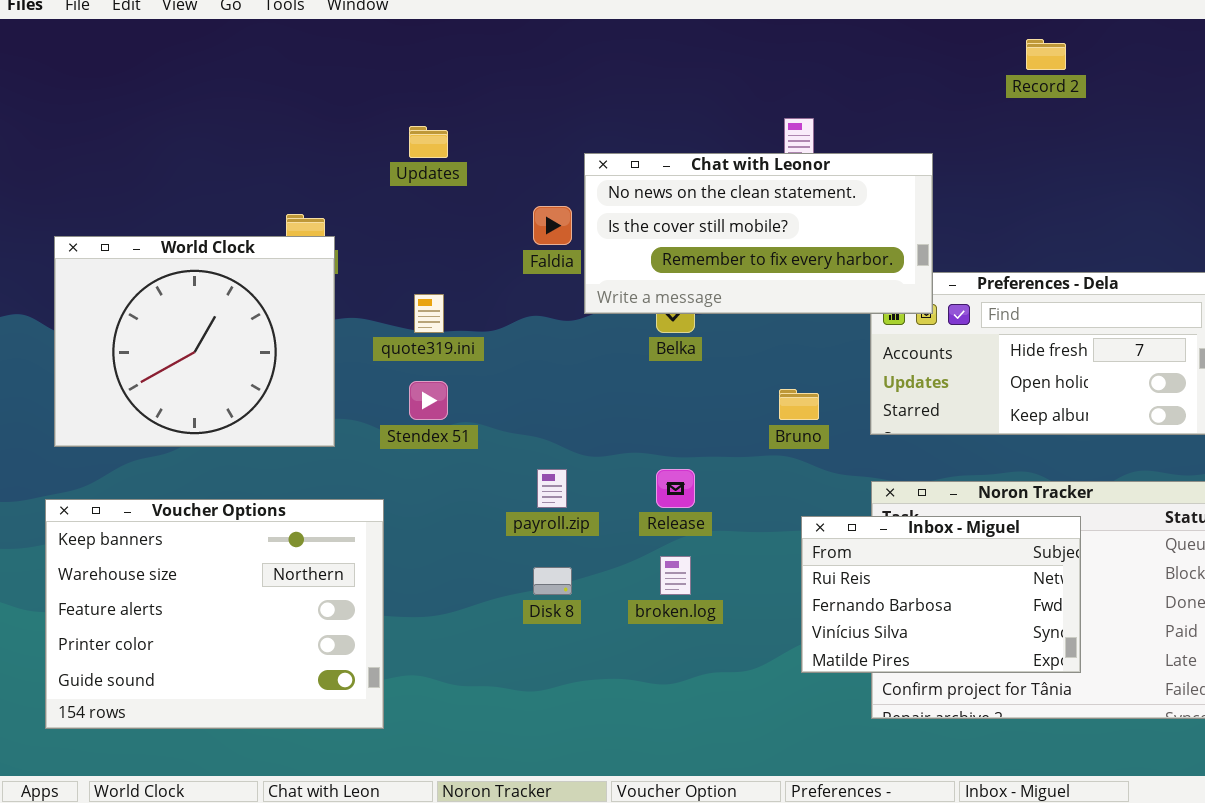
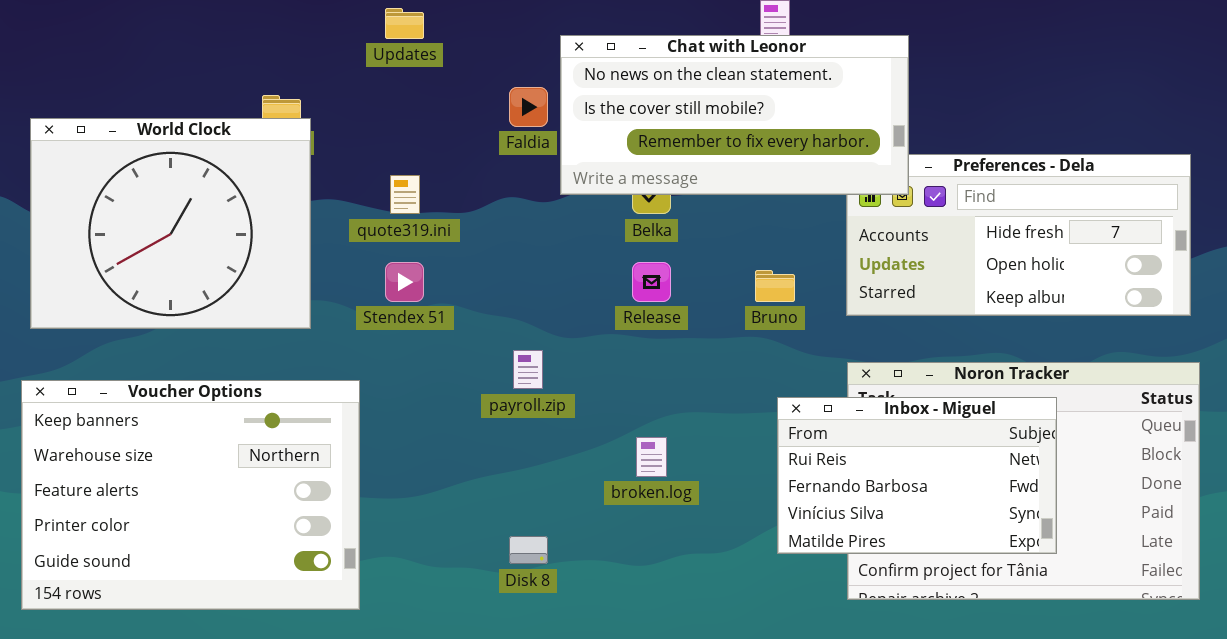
Release: [656,469,695,508] -> [632,262,671,302], moved
Disk 8: [533,567,572,595] -> [509,536,548,564], moved

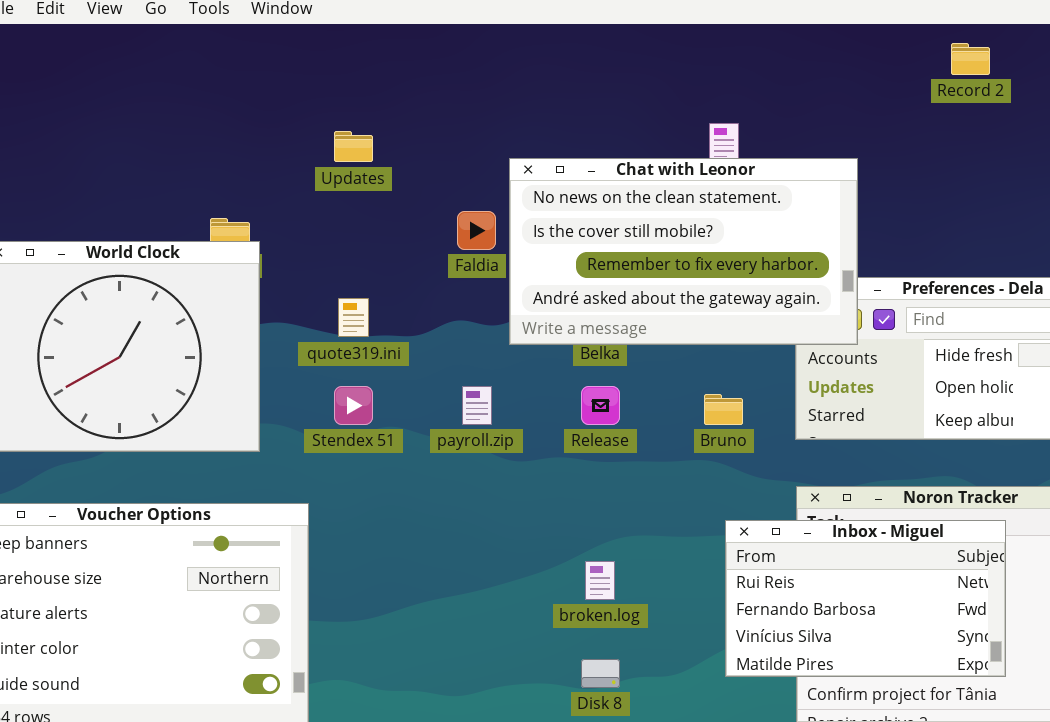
Chat with Leonor: [560,35,909,195] -> [509,158,858,345], resized
payroll.zip: [513,350,543,389] -> [462,386,492,425], moved
Disk 8: [509,536,548,564] -> [581,659,620,688], moved

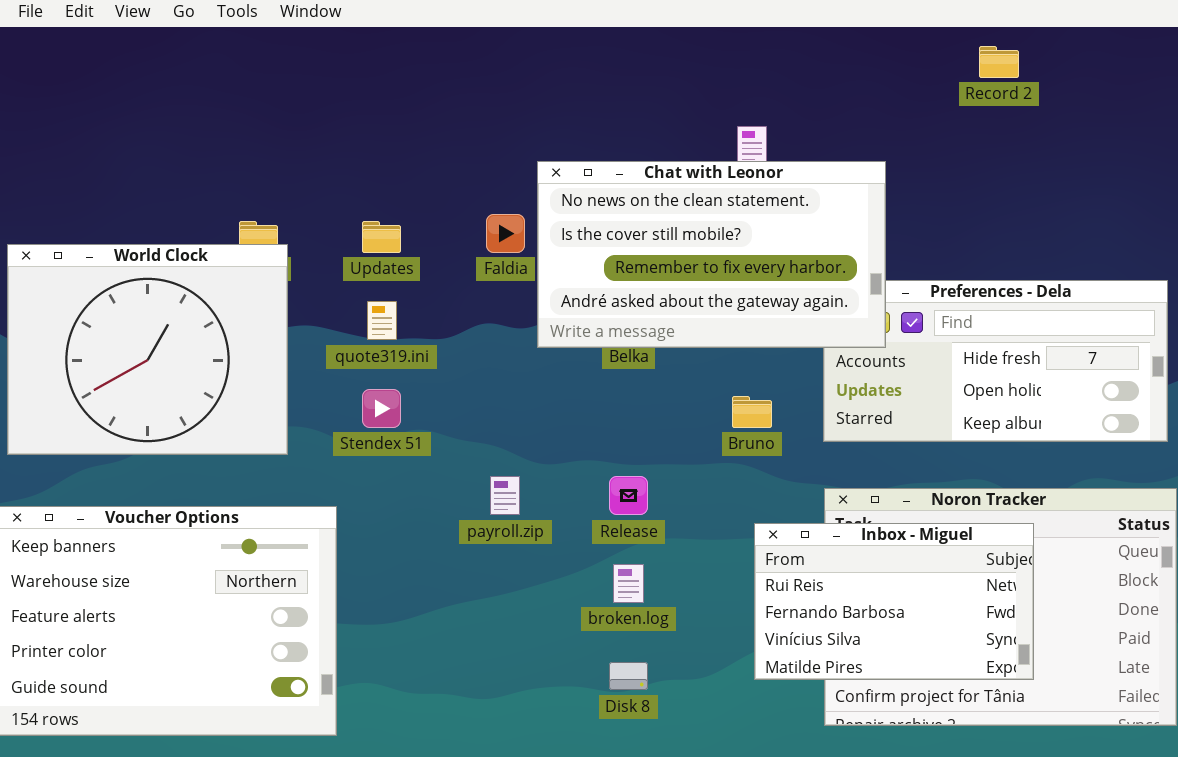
Updates: [334,131,373,162] -> [362,221,401,253], moved
payroll.zip: [462,386,492,425] -> [490,476,520,515], moved
Release: [581,386,620,425] -> [609,476,648,515], moved

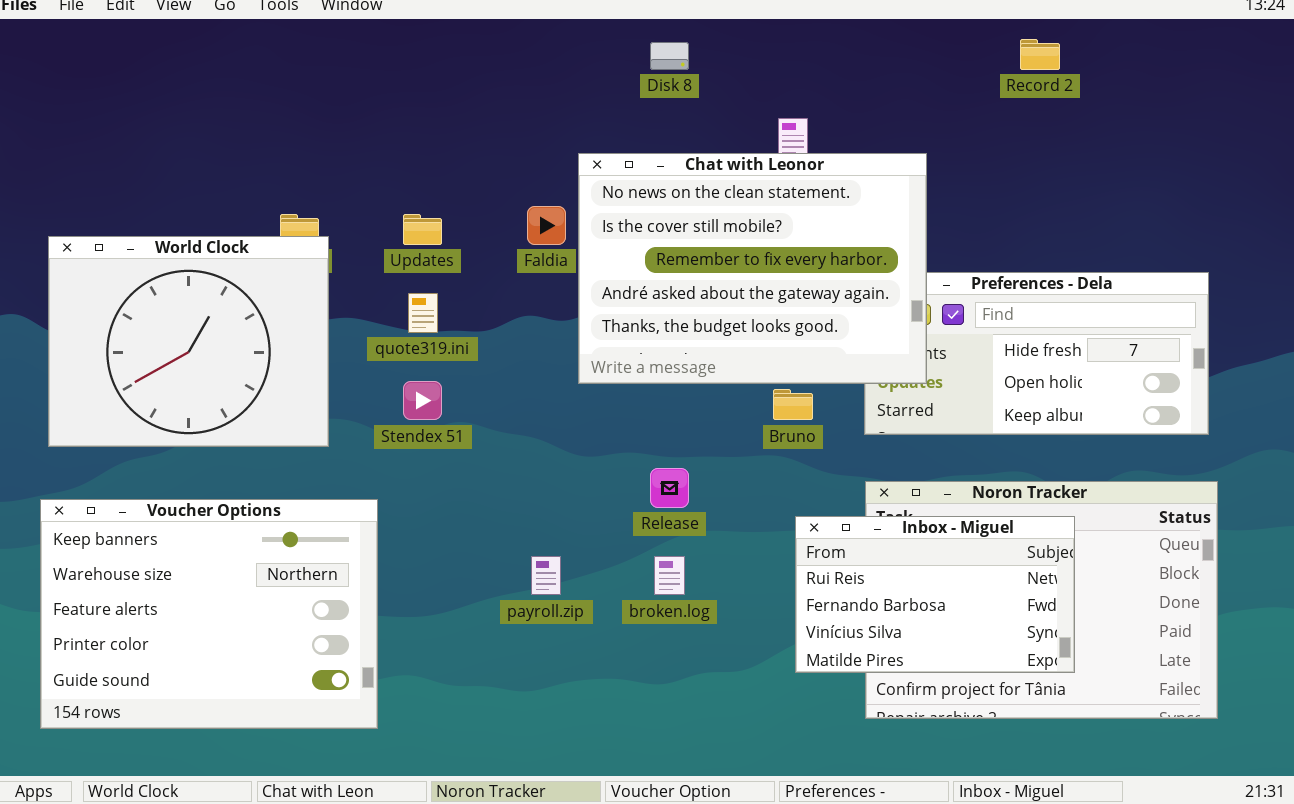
Chat with Leonor: [537,161,886,348] -> [578,153,927,384], resized
payroll.zip: [490,476,520,515] -> [531,556,561,595], moved
Disk 8: [609,662,648,690] -> [650,42,689,70], moved

